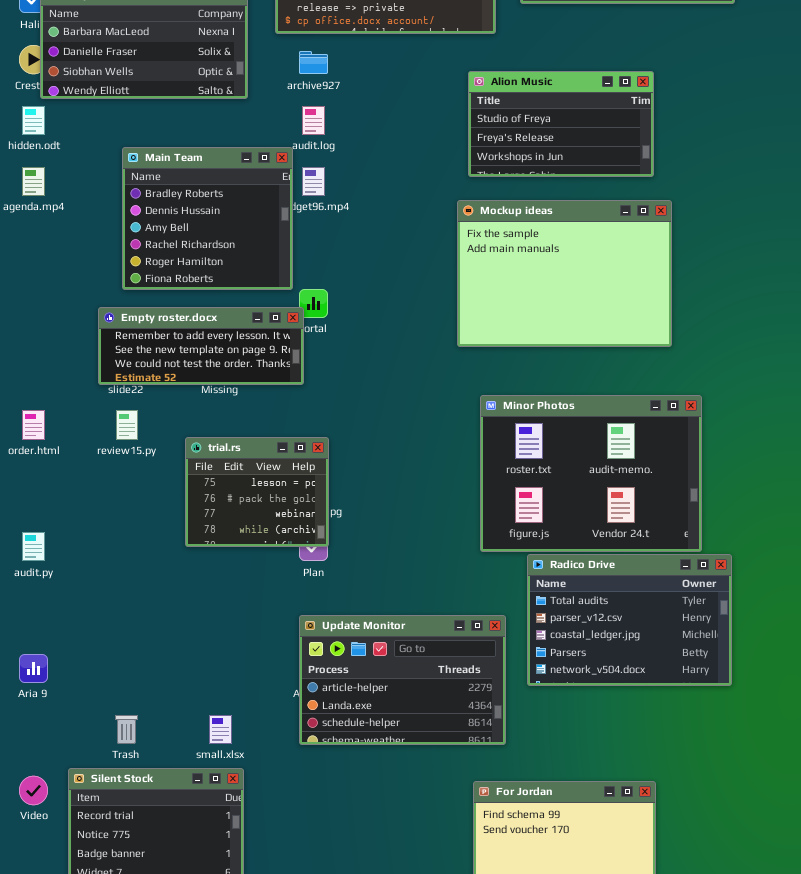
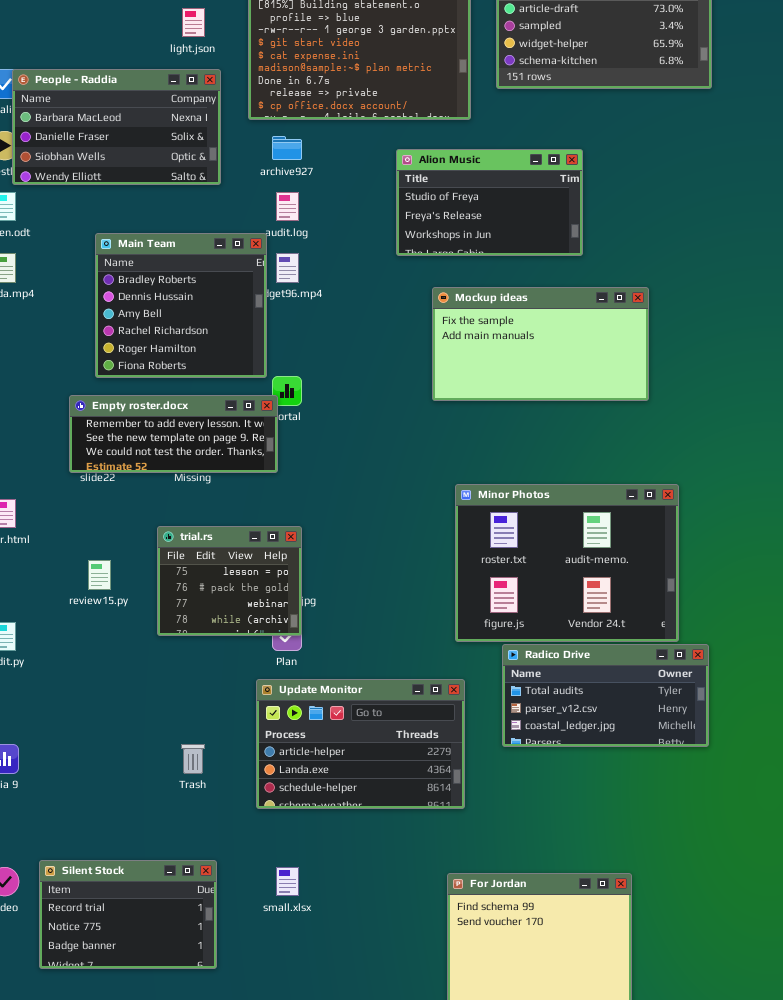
Alion Music: [468,71,654,177] -> [396,149,583,256], moved
Mockup ideas: [457,200,672,347] -> [432,287,649,401], resized
review15.py: [116,410,138,440] -> [88,560,111,590], moved
Radico Drive: [527,554,732,686] -> [502,644,709,747], resized
Update Monitor: [299,615,506,745] -> [256,679,465,809], moved
Trash: [115,715,138,744] -> [181,744,205,774], moved
small.xlsx: [209,715,232,744] -> [276,867,299,896], moved

